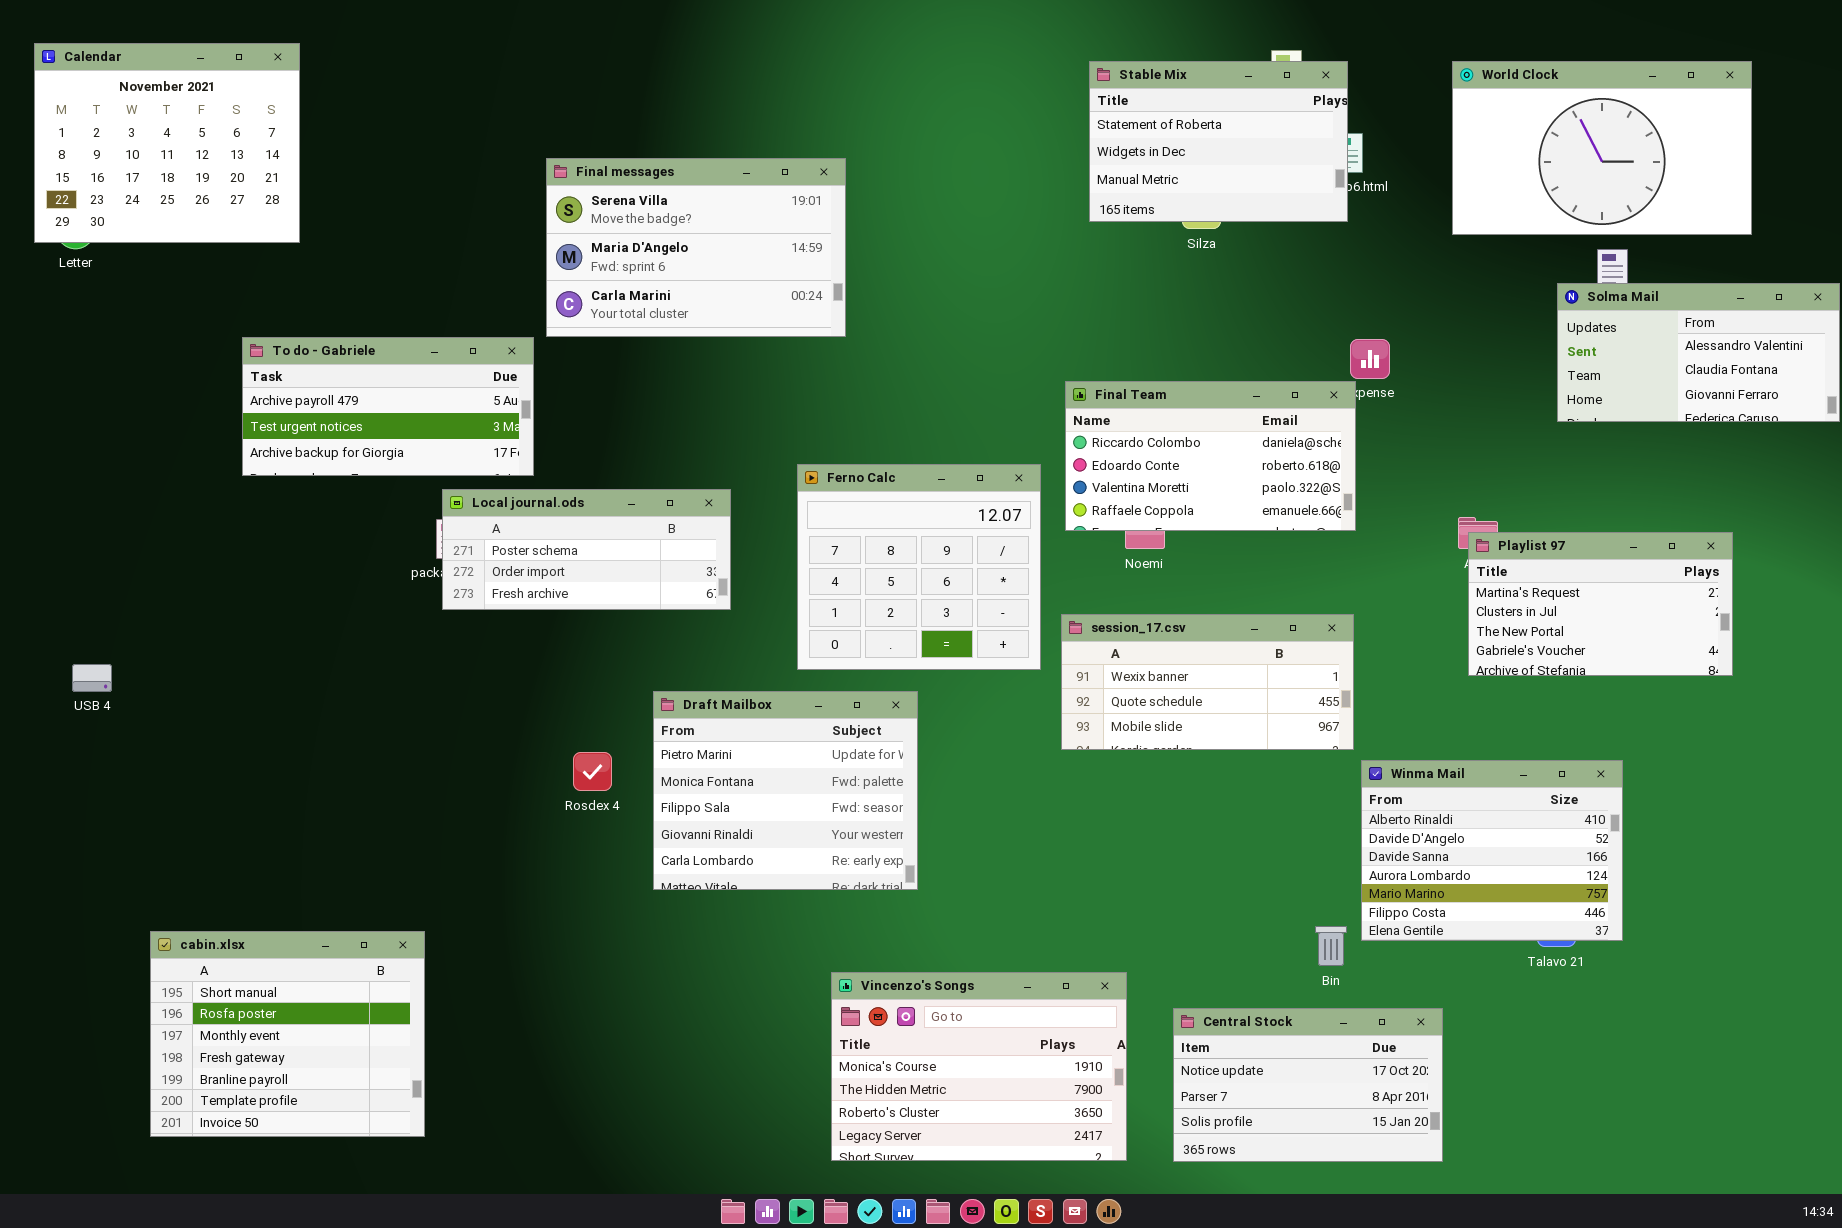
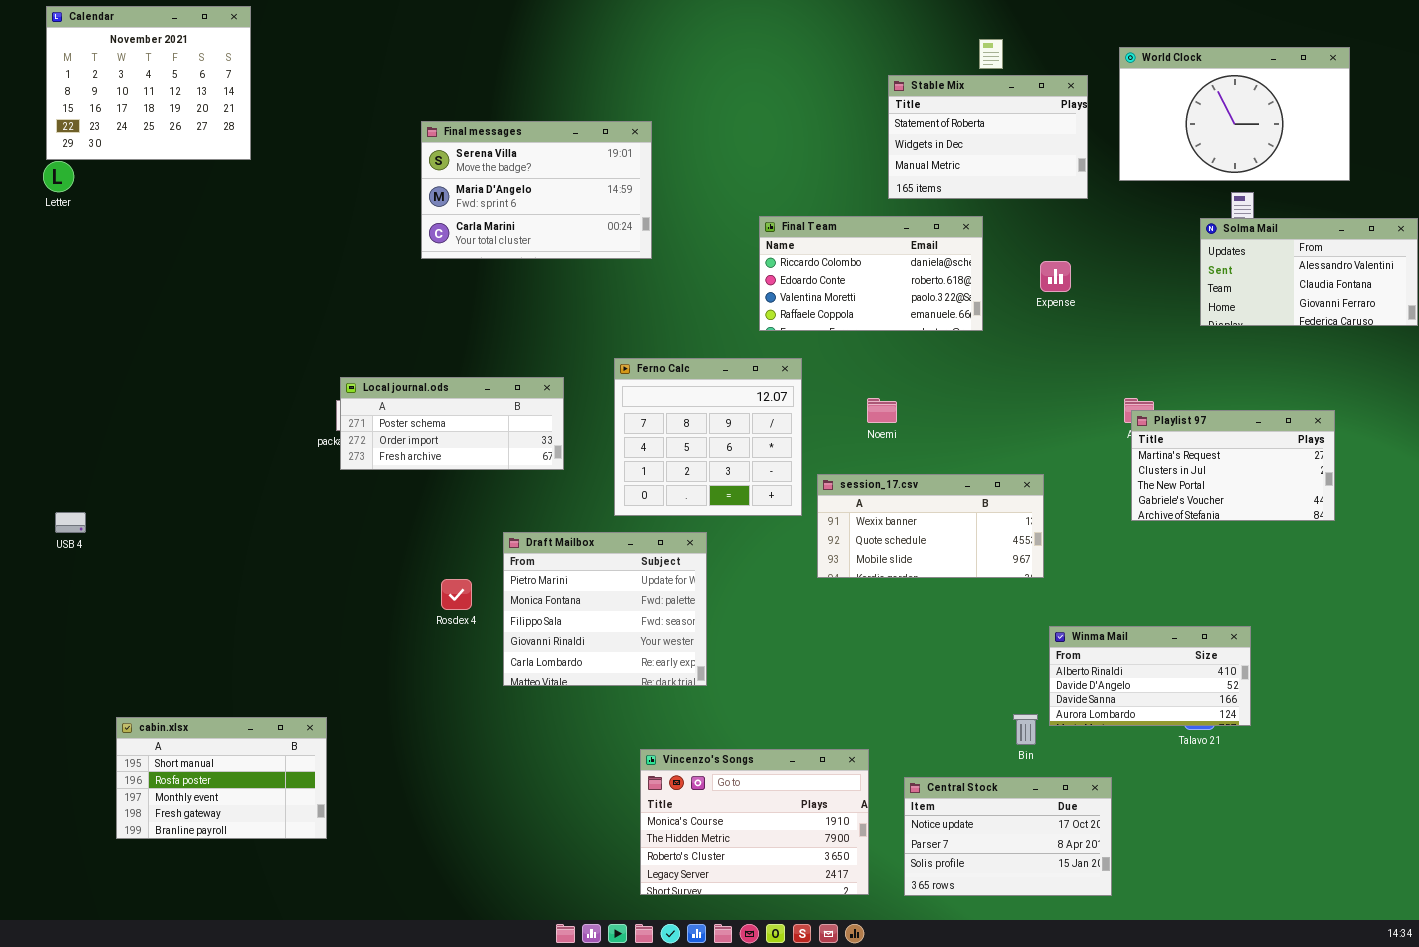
Calendar: [34,43,300,243] -> [46,6,251,160], moved
Stable Mix: [1089,61,1348,222] -> [888,75,1088,199], moved
To do - Gabriele: [242,337,534,476] -> none, closed
Final Team: [1065,381,1356,531] -> [759,216,983,331], moved
Winma Mail: [1361,760,1623,941] -> [1049,626,1251,726], resized
cabin.xlsx: [150,931,425,1137] -> [116,717,327,839], resized

